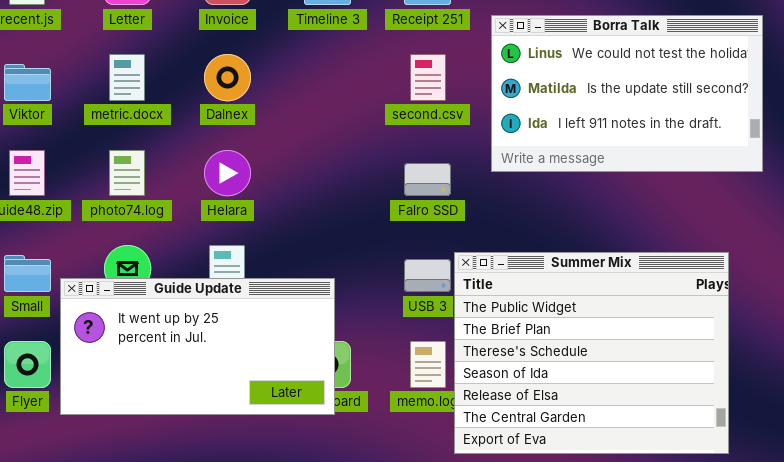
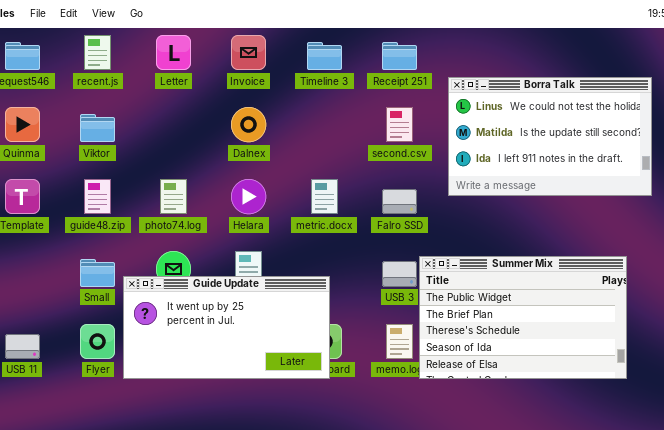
metric.docx: [109,54,145,101] -> [311,179,338,214], moved
Summer Mix: [454,252,729,454] -> [419,256,627,379], resized

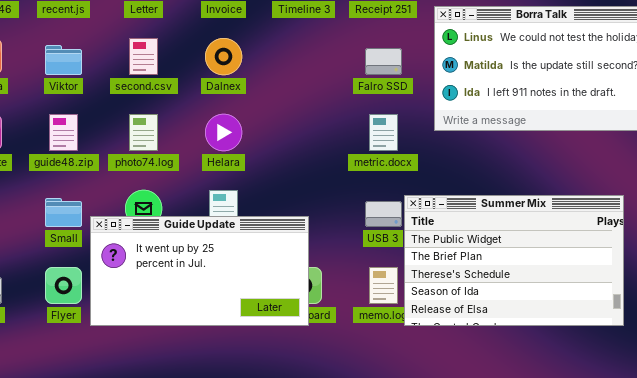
second.csv: [386,107,413,142] -> [129,38,158,75], moved
metric.docx: [311,179,338,214] -> [369,114,398,151], moved
Falro SSD: [382,189,417,214] -> [365,48,402,75], moved

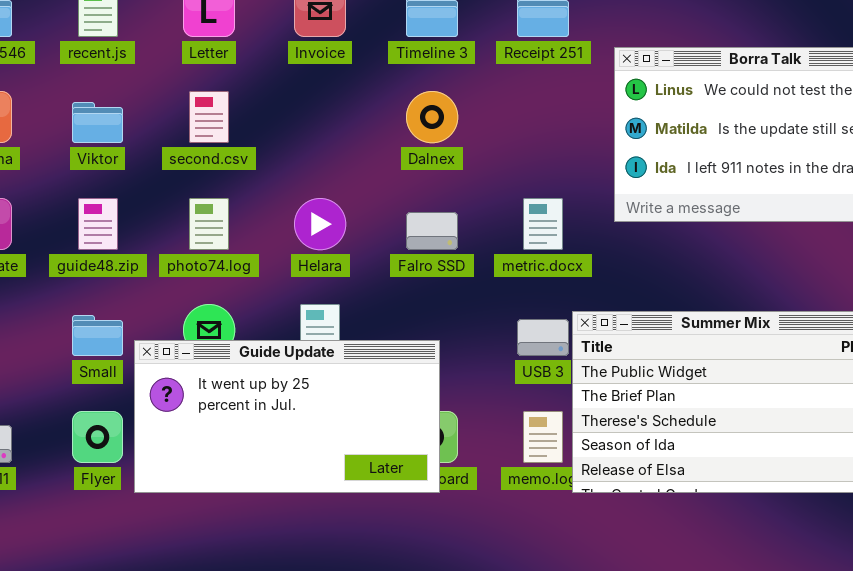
Dalnex: [205,38,242,75] -> [406,91,458,143], moved
Falro SSD: [365,48,402,75] -> [406,212,458,250], moved

